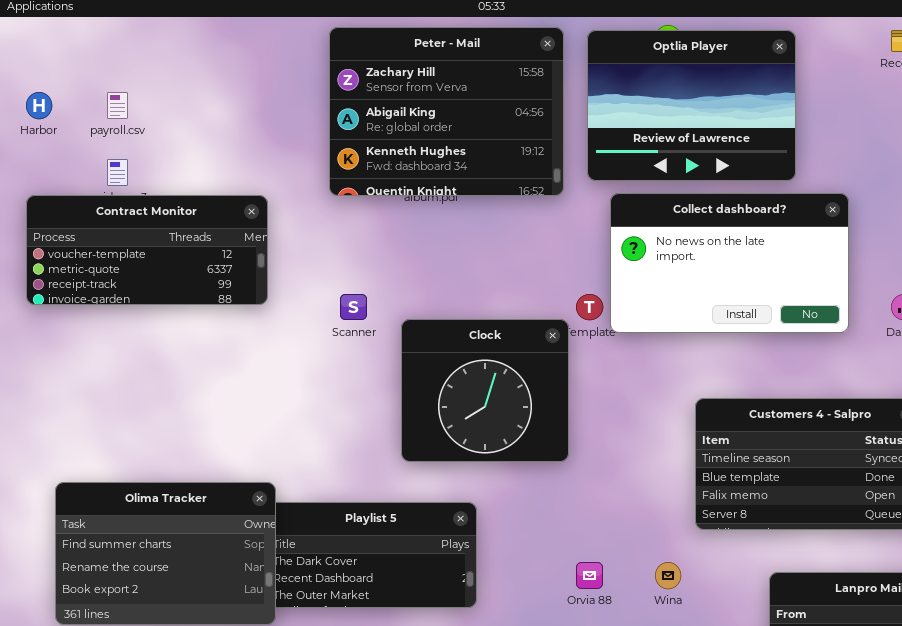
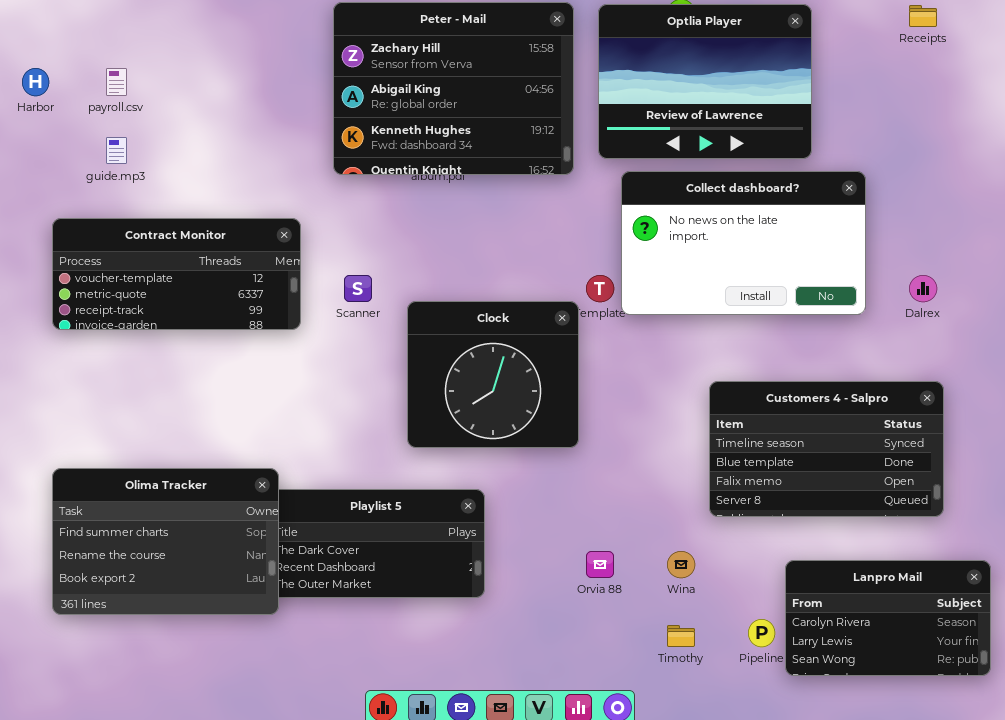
Contract Monitor: [26,195,268,305] -> [52,218,301,330], moved

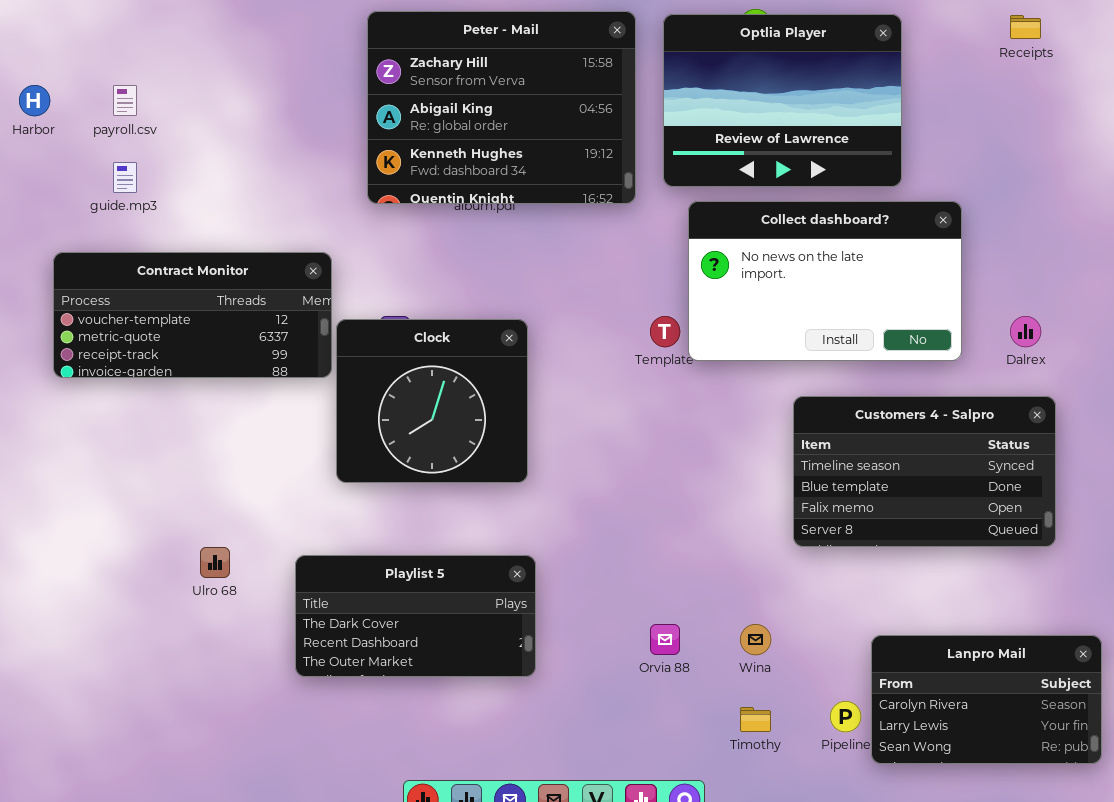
Clock: [407,301,579,448] -> [336,319,528,483], moved
Customers 4 - Salpro: [709,381,944,517] -> [793,396,1056,547], moved
Olima Tracker: [52,468,279,615] -> none, closed

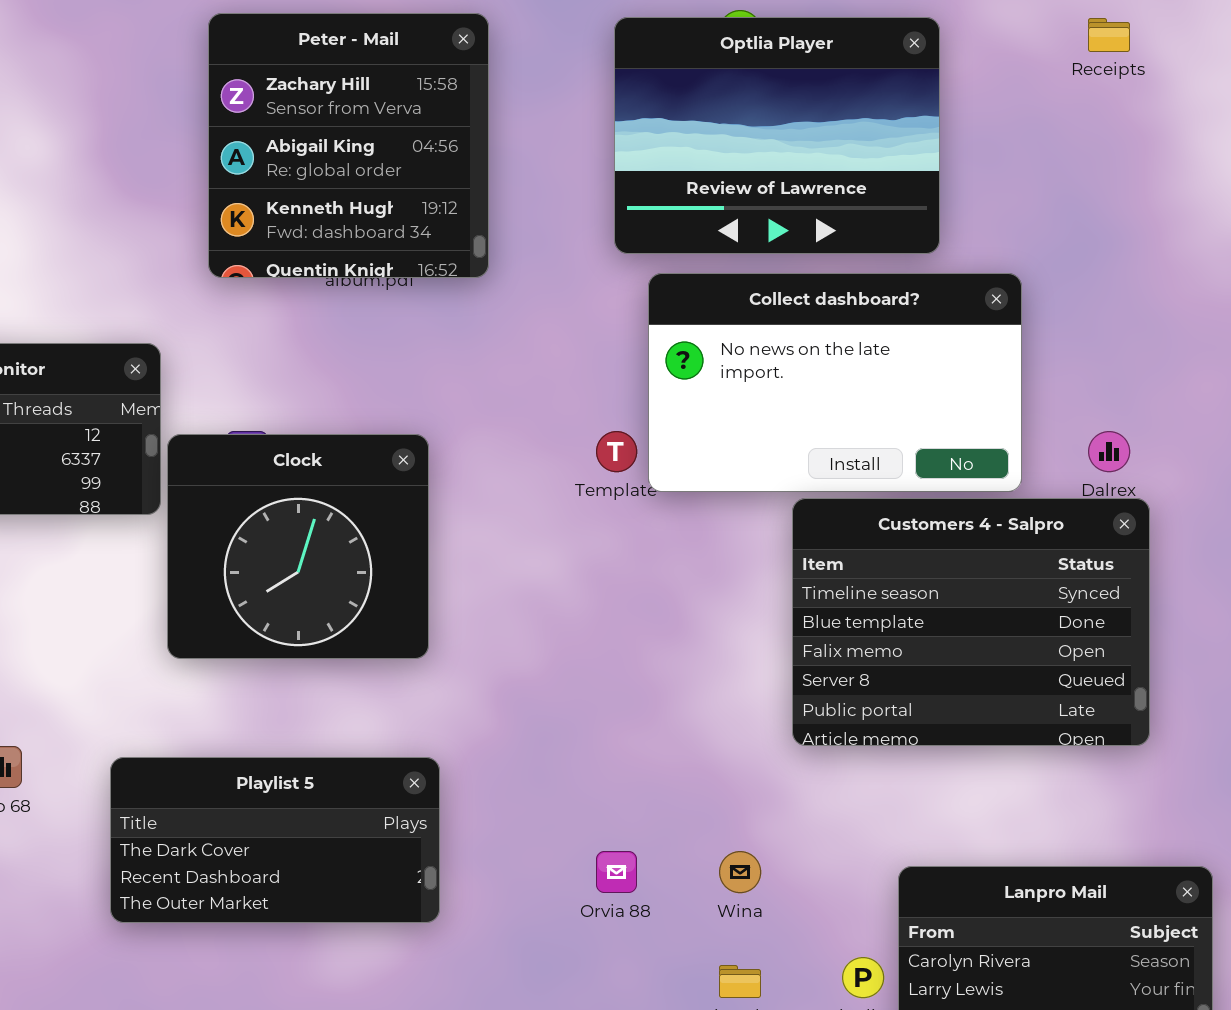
Peter - Mail: [367,11,636,204] -> [208,13,489,278], resized
Customers 4 - Salpro: [793,396,1056,547] -> [792,498,1150,746], resized

